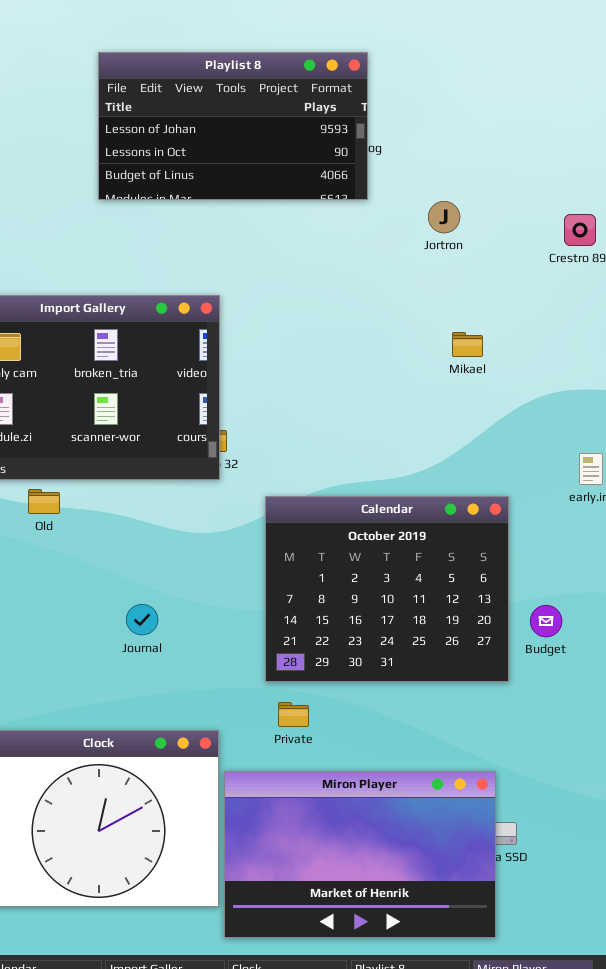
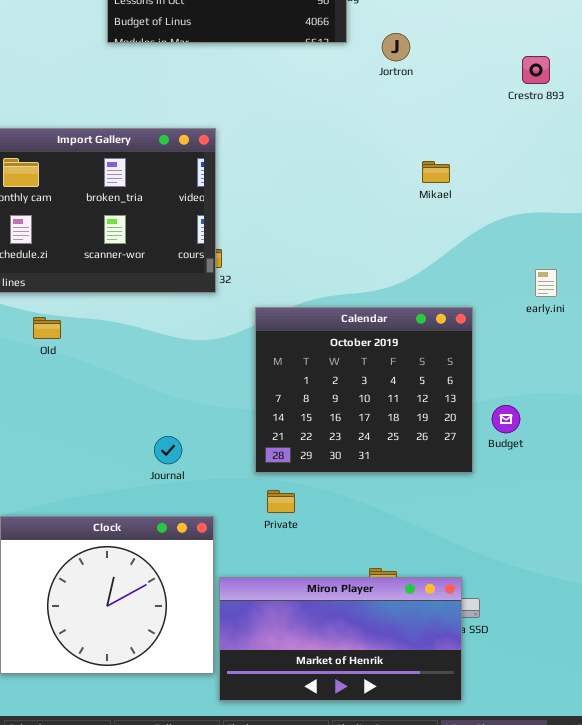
Jortron: [428,201,460,233] -> [382,33,410,61], moved
Old: [28,489,60,514] -> [33,317,61,339], moved
Journal: [126,604,158,635] -> [154,436,182,464], moved
Miron Player: [224,771,496,938] -> [219,577,462,701], resized

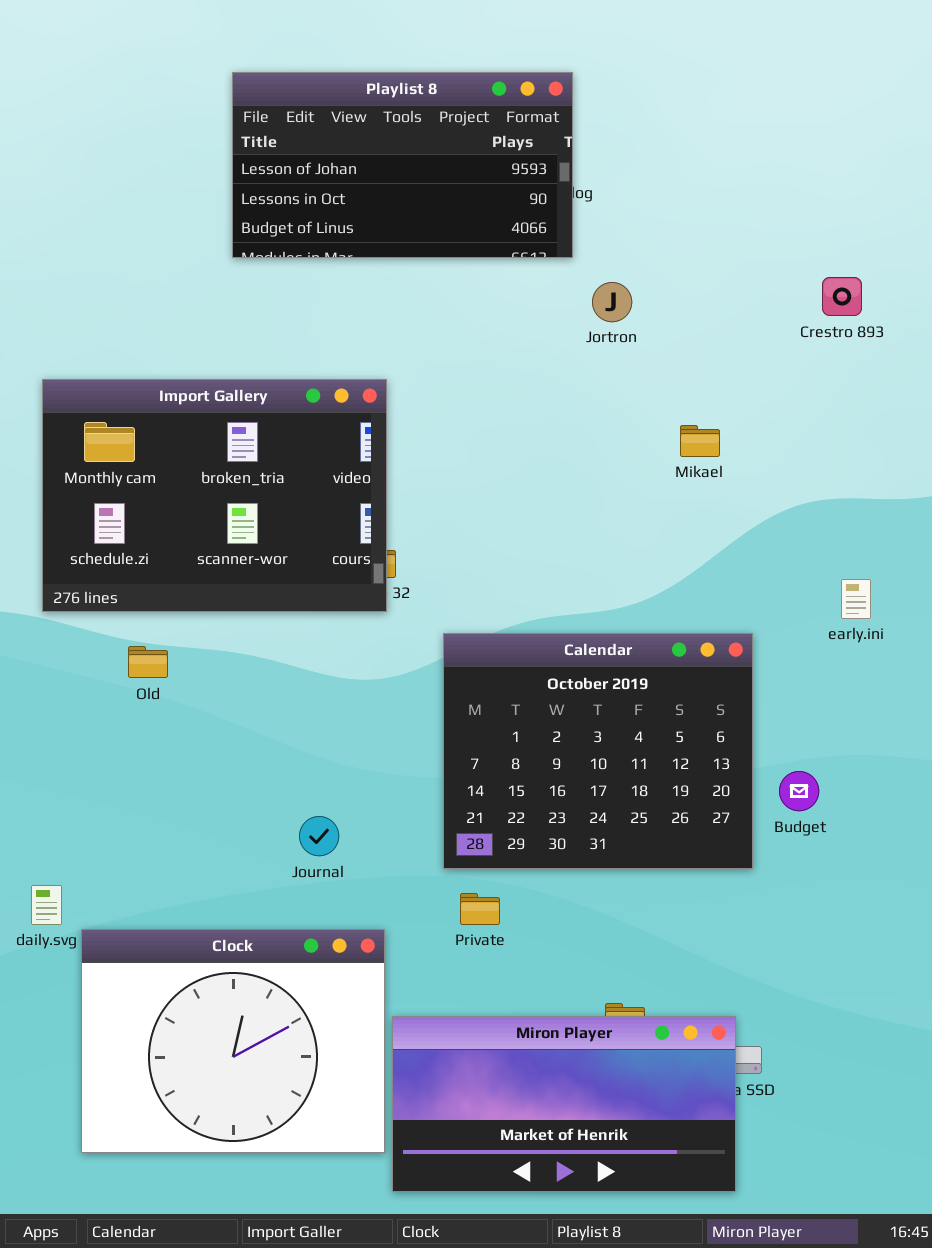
Jortron: [382,33,410,61] -> [592,282,632,322], moved

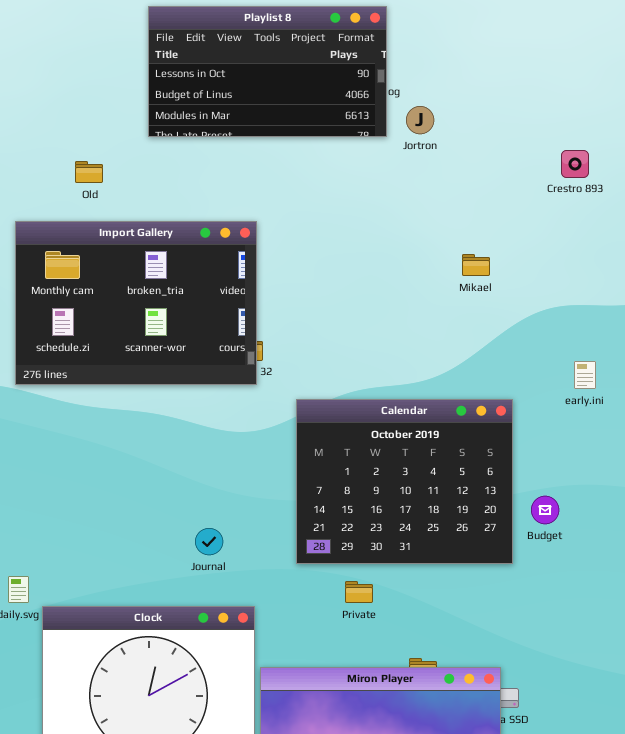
Playlist 8: [232,72,573,258] -> [148,6,387,137], scrolled down 1 row
Jortron: [592,282,632,322] -> [406,106,434,134], moved
Old: [128,646,168,678] -> [75,161,103,183], moved
Private: [460,893,500,925] -> [345,581,373,603], moved

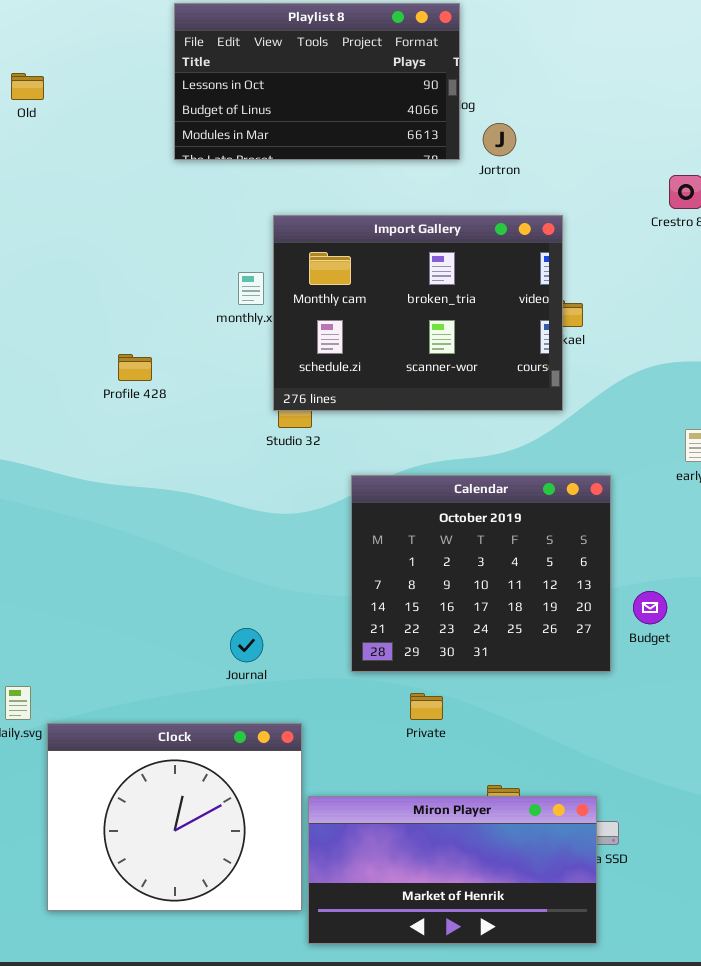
Old: [75,161,103,183] -> [11,73,44,100], moved
Import Gallery: [15,221,257,385] -> [273,215,563,411], moved

